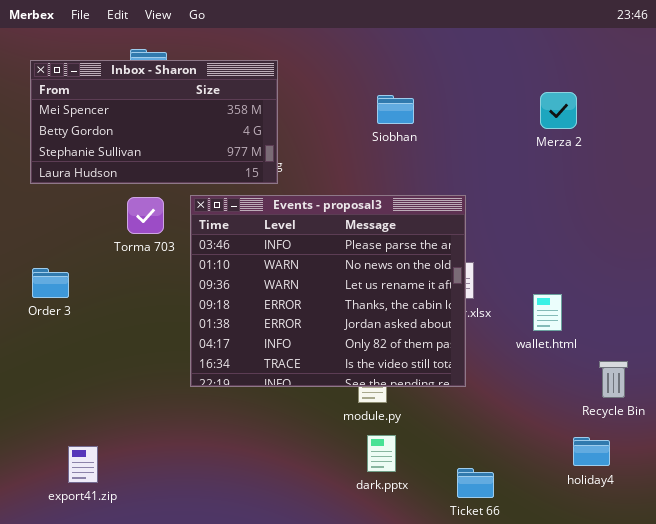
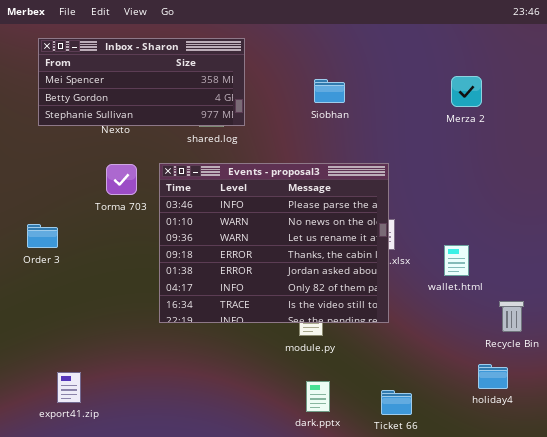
Inbox - Sharon: [30,60,278,184] -> [38,38,245,126], moved, resized
dark.pptx: [367,435,396,472] -> [306,381,330,412], moved

